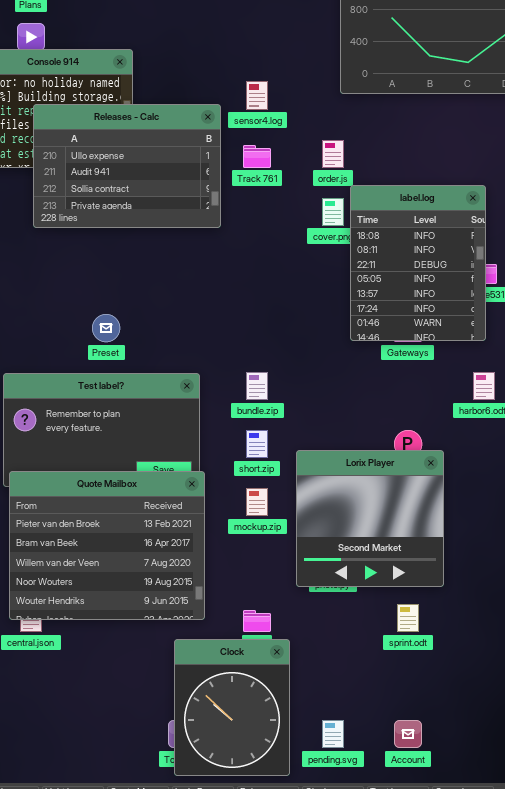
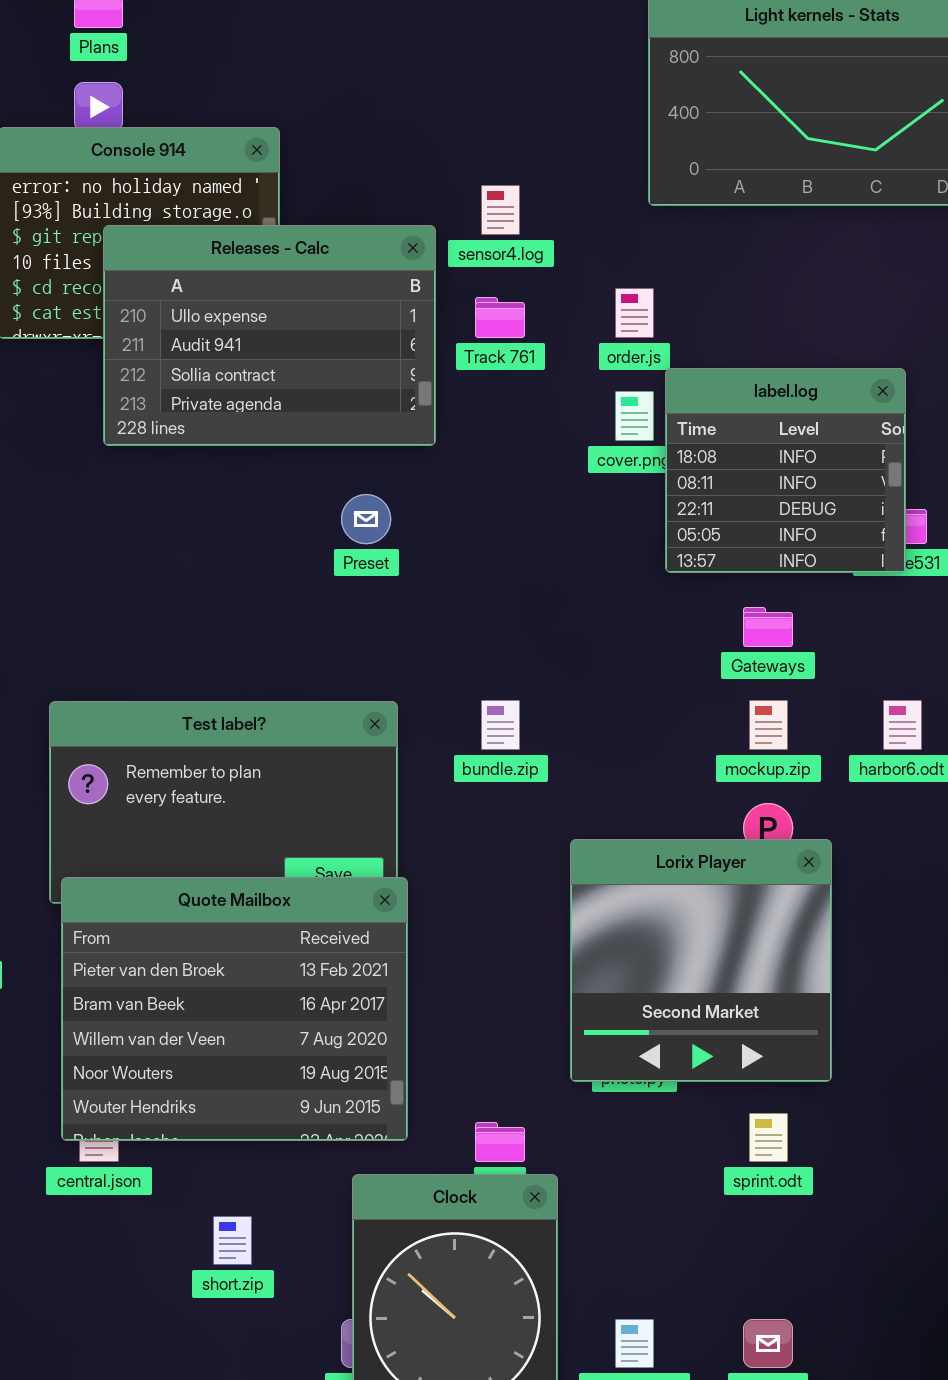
label.log: [350,185,486,341] -> [665,368,906,573], resized
Preset: [92,314,120,342] -> [341,494,391,544], moved
short.zip: [246,430,268,458] -> [213,1216,252,1265], moved
mockup.zip: [246,488,268,516] -> [749,700,788,750], moved

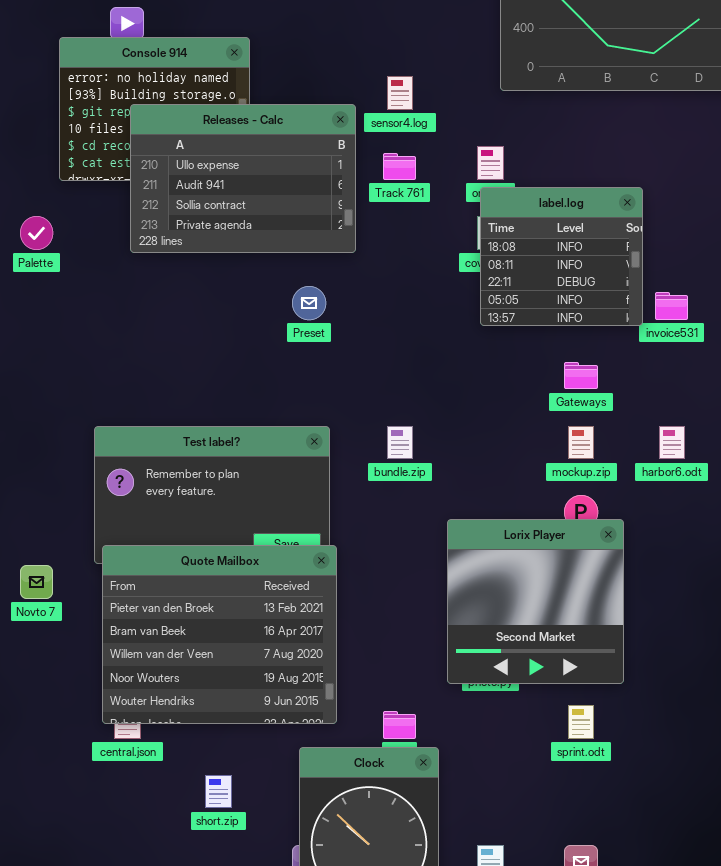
label.log: [665,368,906,573] -> [480,187,643,326], moved

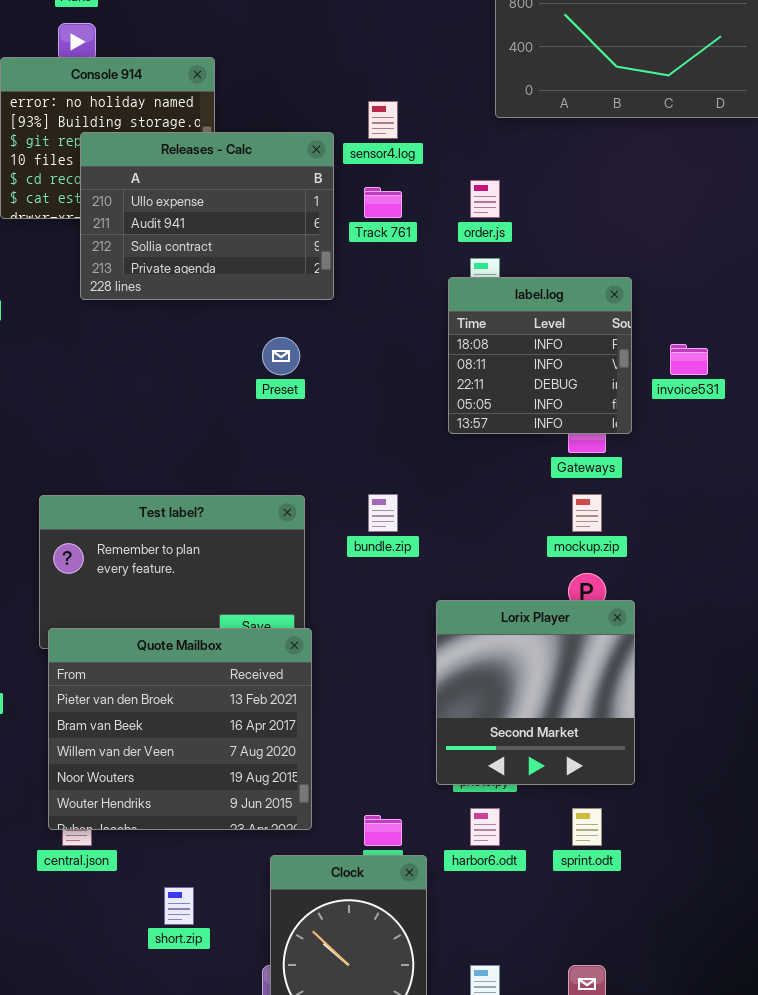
label.log: [480,187,643,326] -> [448,277,632,434], moved
harbor6.odt: [659,426,685,459] -> [470,808,500,846], moved

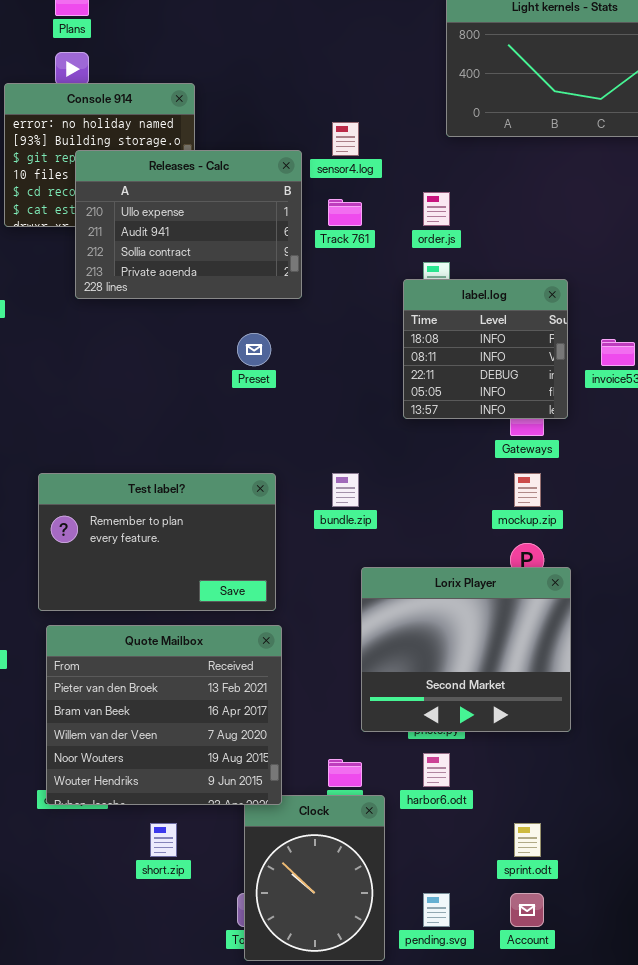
Lorix Player: [436,600,635,785] -> [361,567,571,732], resized
Quote Mailbox: [48,628,312,830] -> [46,625,282,805], moved
sprint.odt: [572,808,602,846] -> [514,823,541,857], moved

